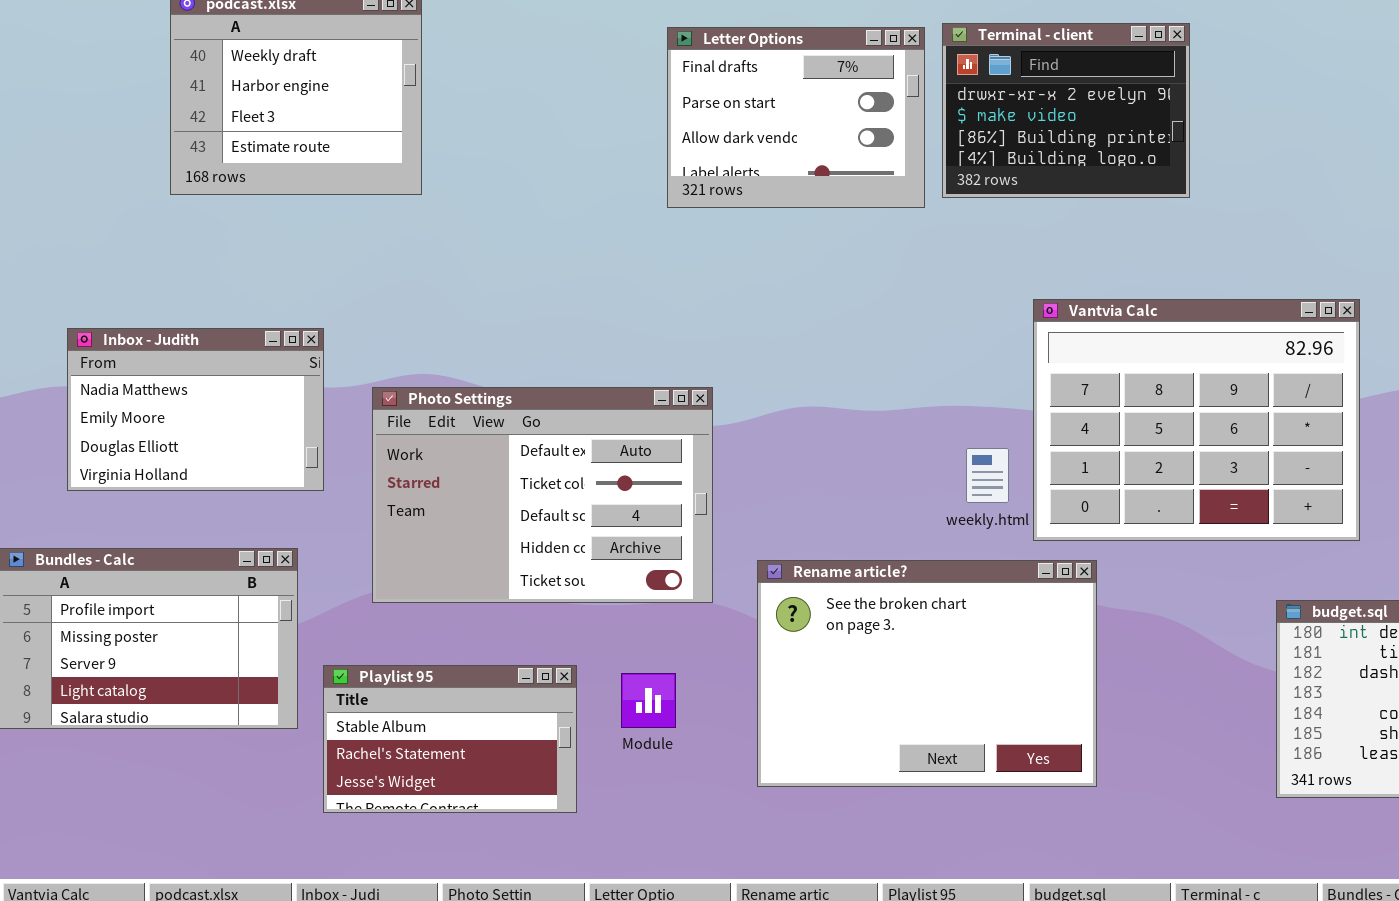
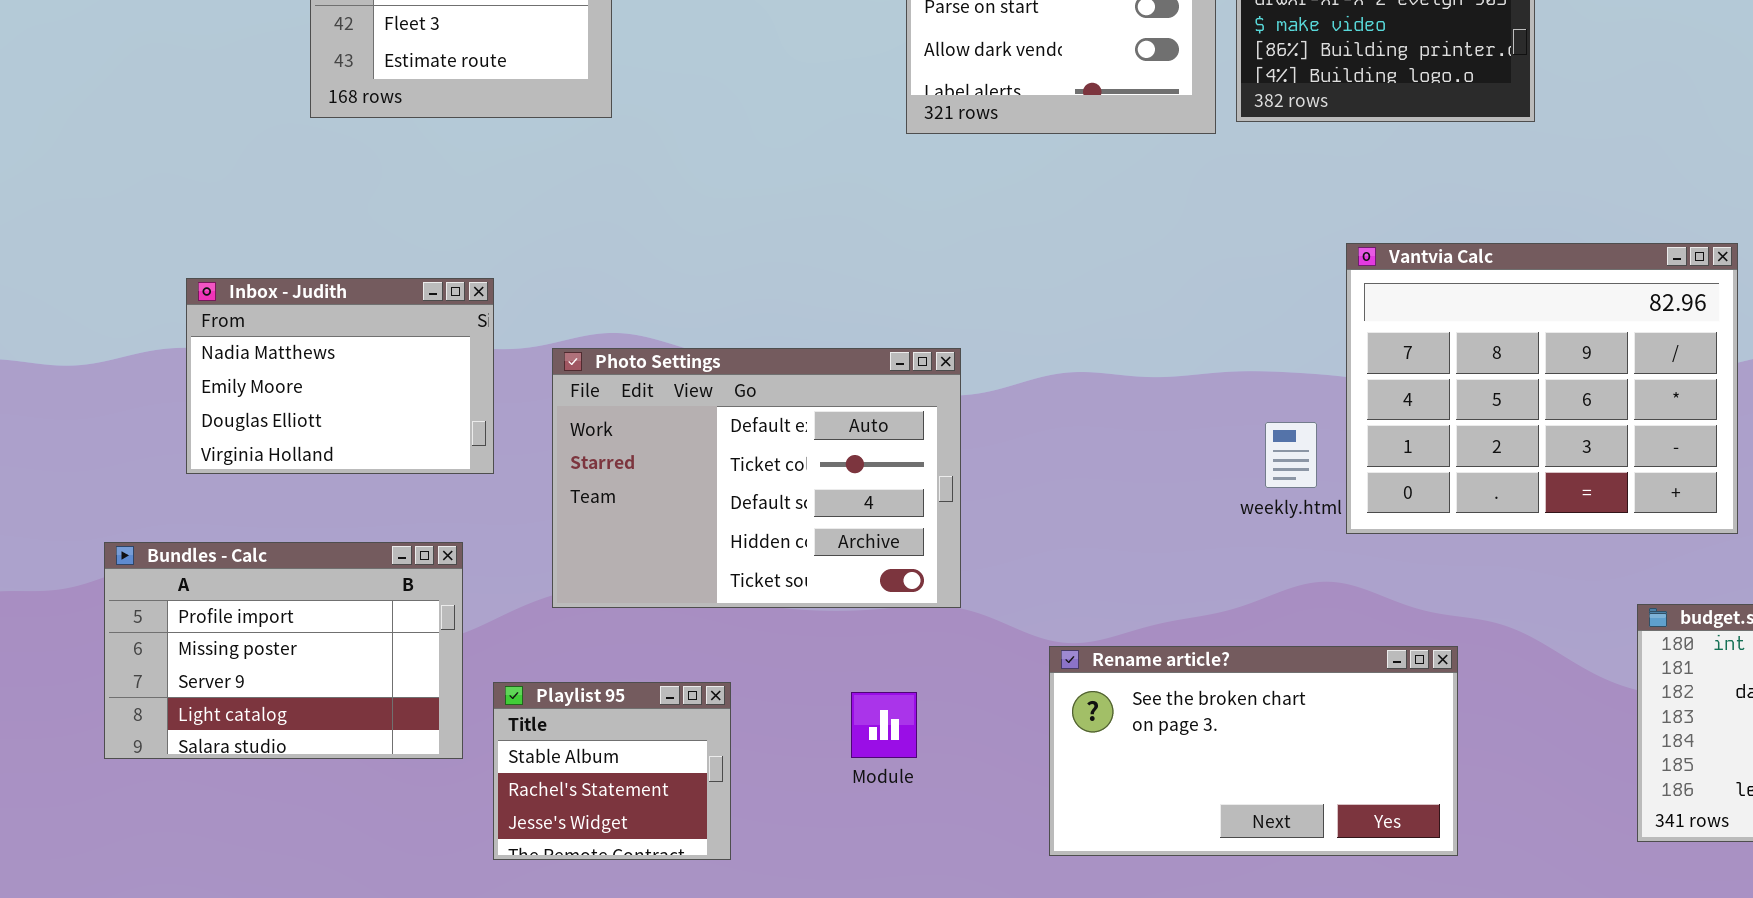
Rename article?: [757,560,1097,787] -> [1049,646,1458,856], moved, resized
Playlist 95: [323,665,577,813] -> [493,682,731,860], resized

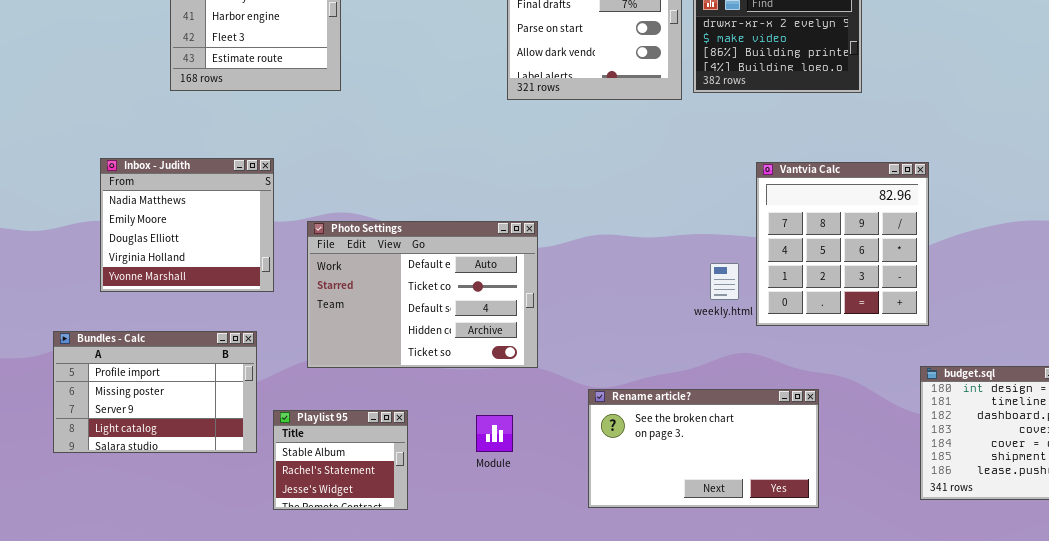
Vantvia Calc: [1346,243,1738,534] -> [756,162,929,326], resized
Inbox - Judith: [186,278,494,474] -> [100,158,274,292], resized

